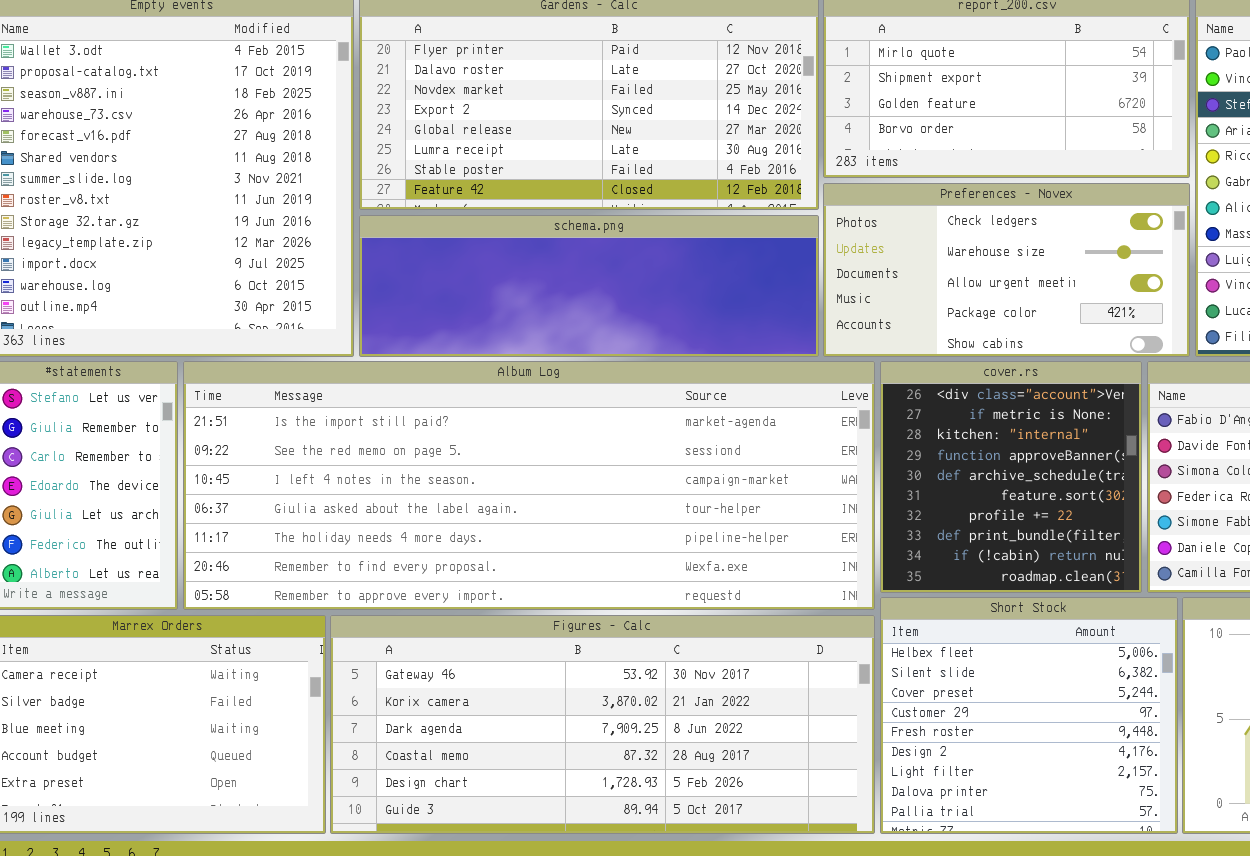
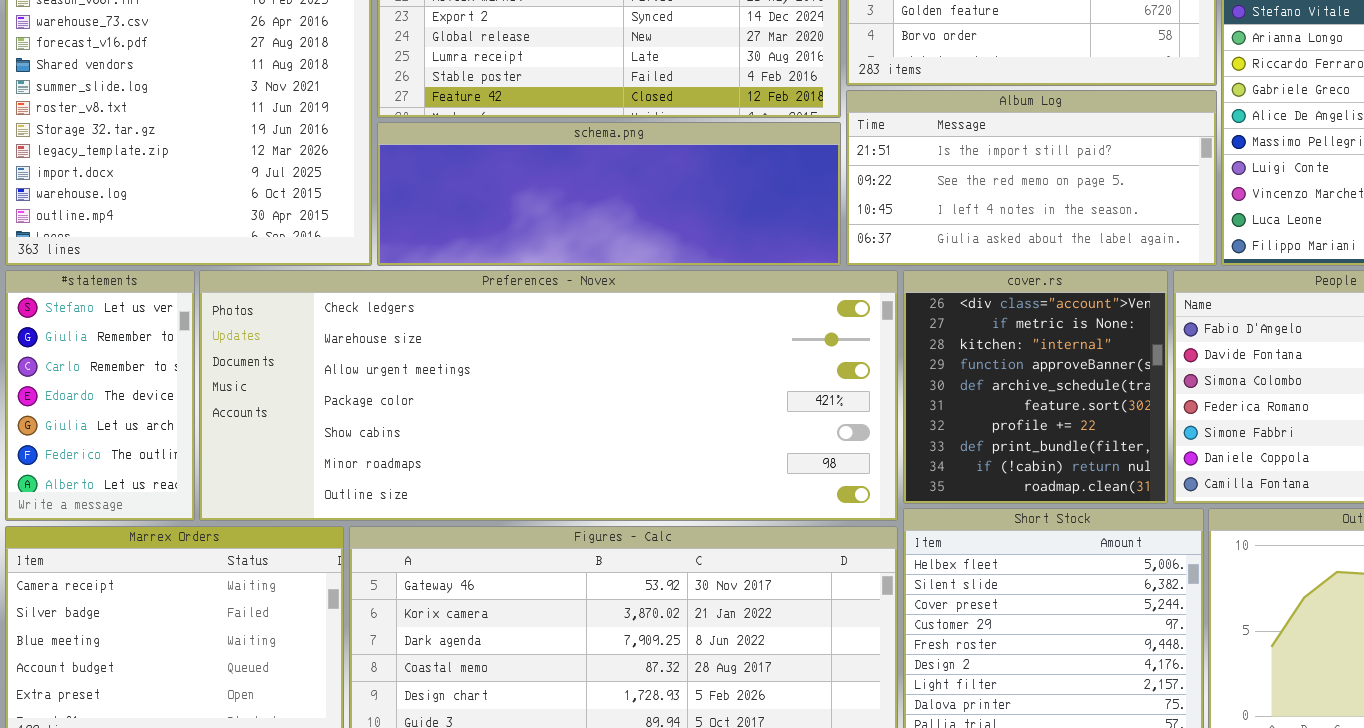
Preferences - Novex: [823,183,1190,357] -> [199,270,898,521], moved, resized
Album Log: [183,361,875,610] -> [846,90,1217,266], moved, resized

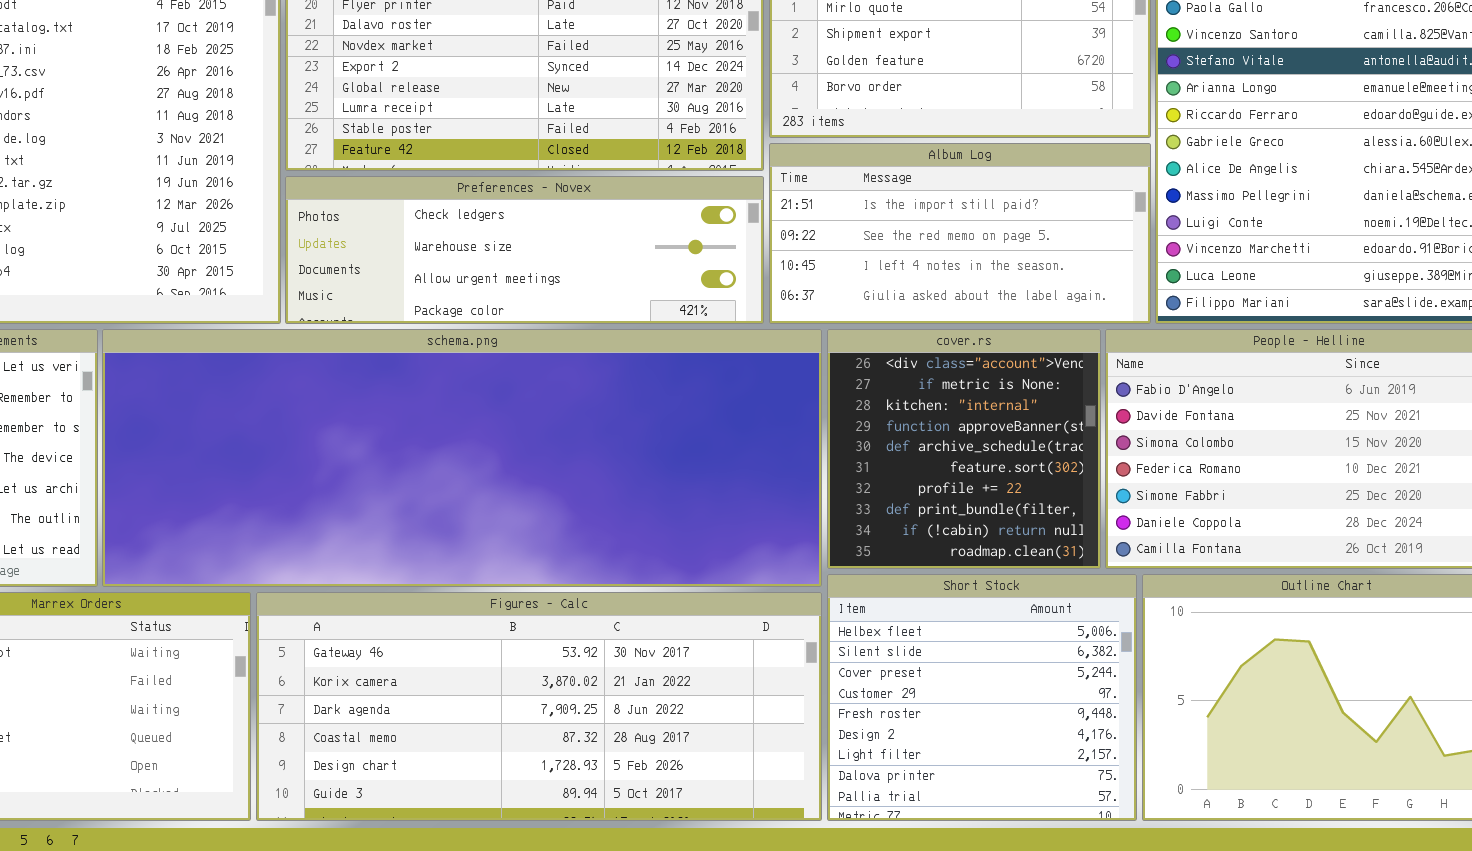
schema.png: [377,122,841,266] -> [102,329,822,587], moved, resized
Preferences - Novex: [199,270,898,521] -> [285,176,764,324], moved, resized

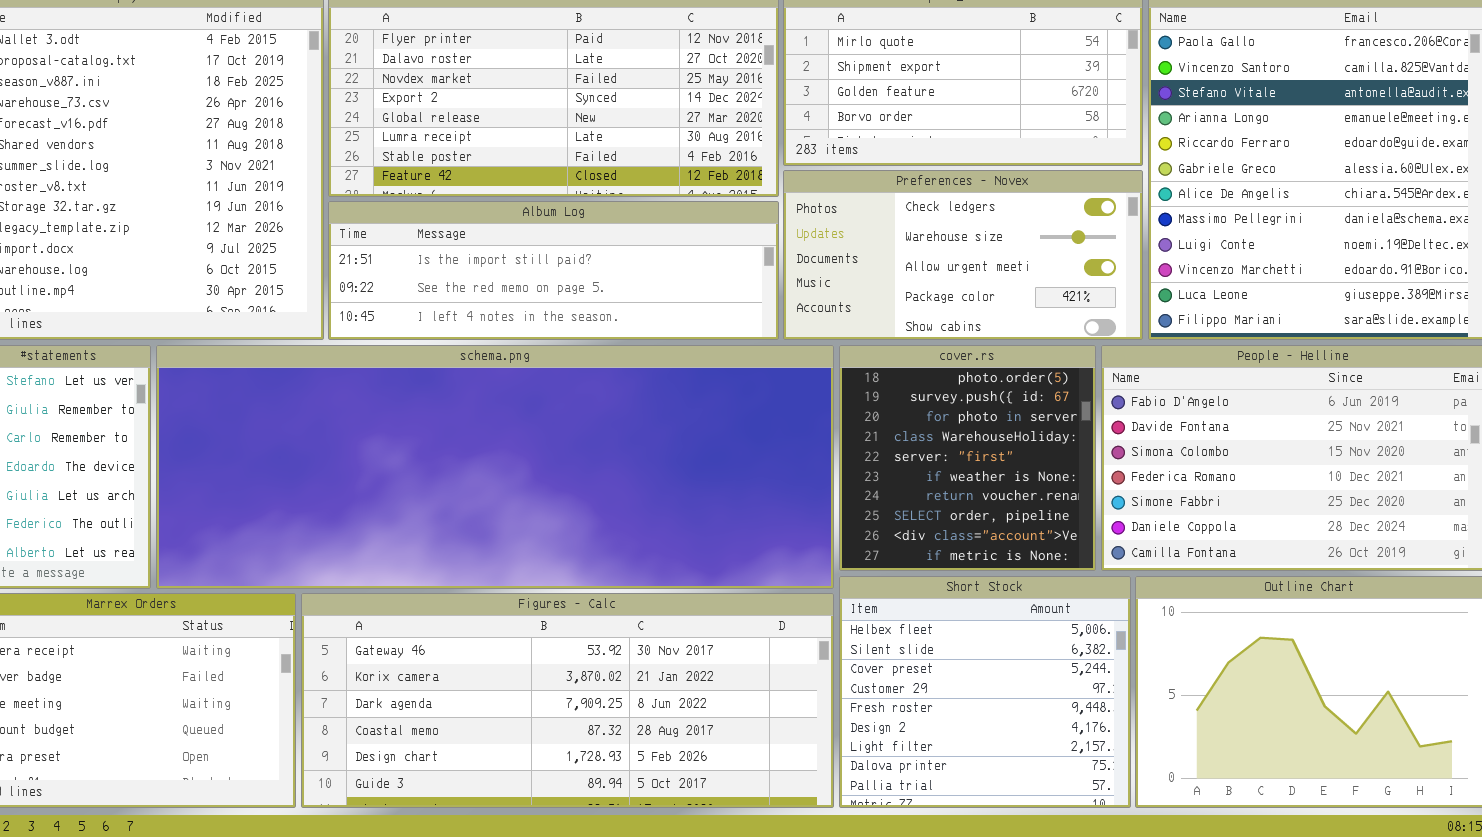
Album Log: [769,143,1151,324] -> [328,201,779,340], moved, resized
Preferences - Novex: [285,176,764,324] -> [783,170,1143,340], moved, resized
cover.rs: [827,329,1101,569] -> [839,345,1096,571], scrolled up 8 rows

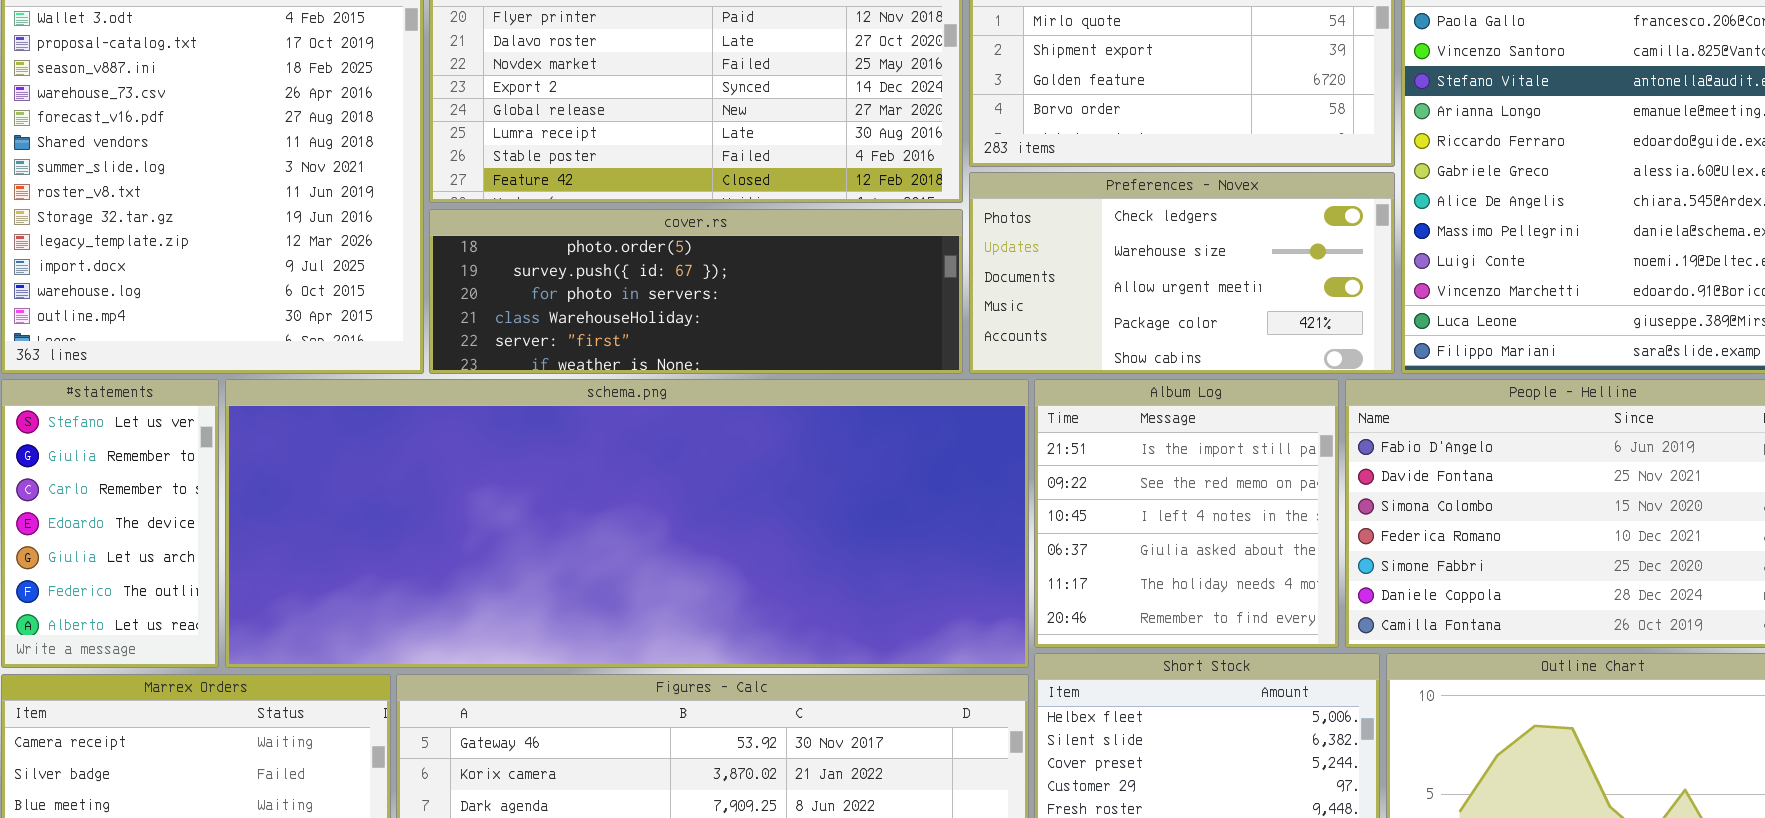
Album Log: [328,201,779,340] -> [1034,379,1339,648], moved, resized
cover.rs: [839,345,1096,571] -> [429,209,963,374], moved, resized

